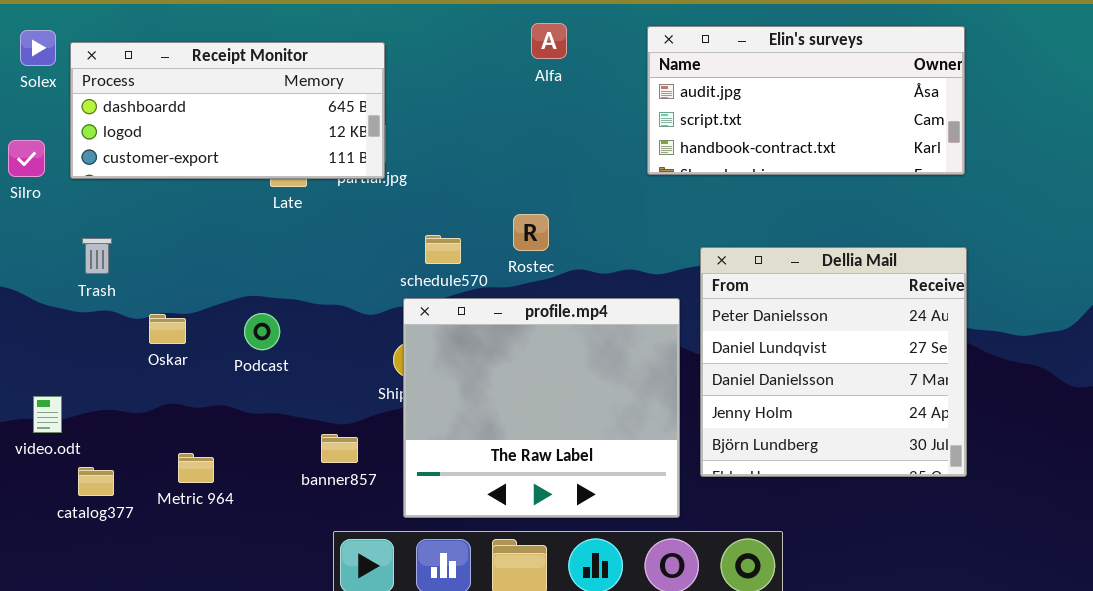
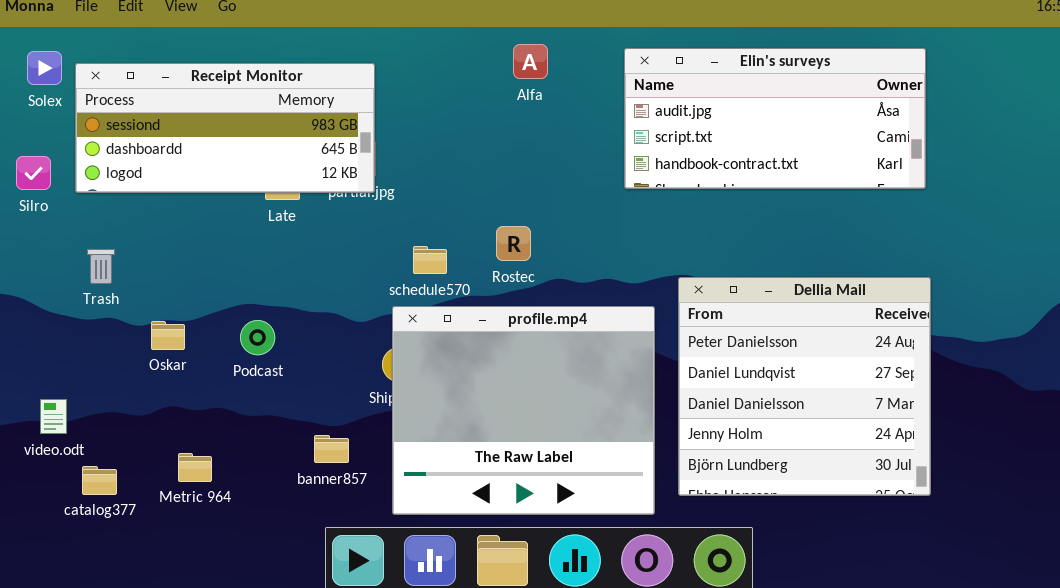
Receipt Monitor: [70,42,385,179] -> [75,63,375,193], scrolled up 1 row
Dellia Mail: [700,247,967,477] -> [678,277,931,496], moved

